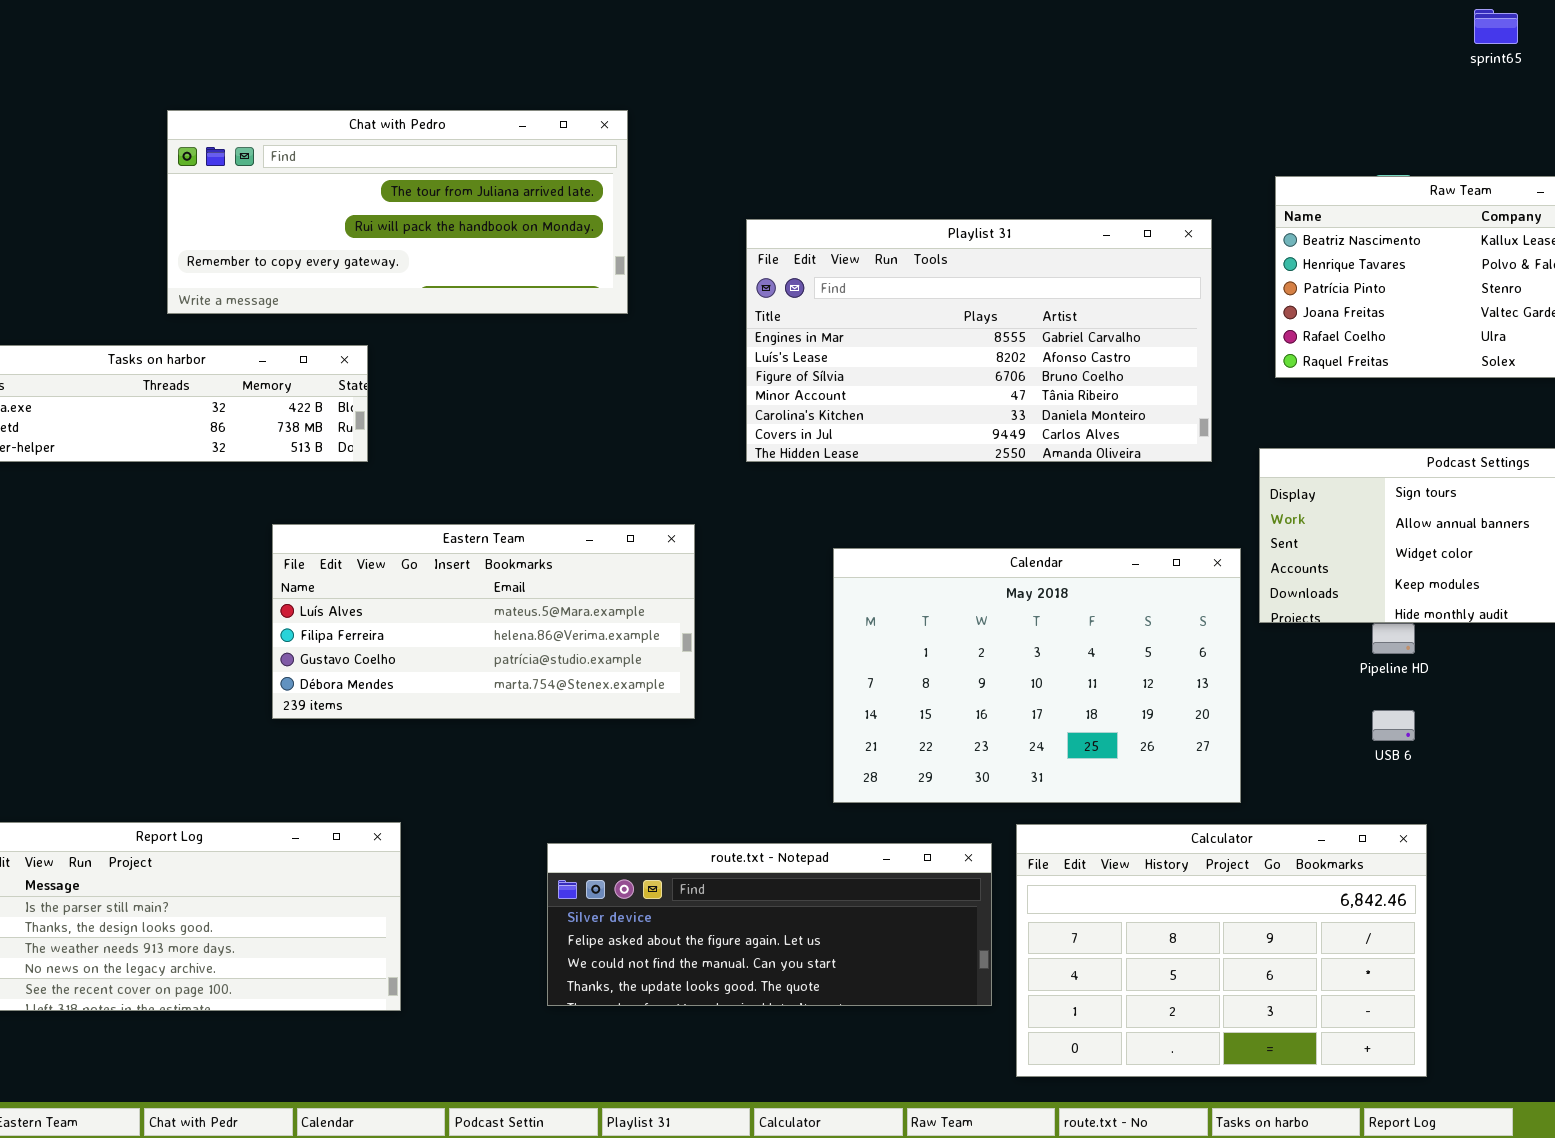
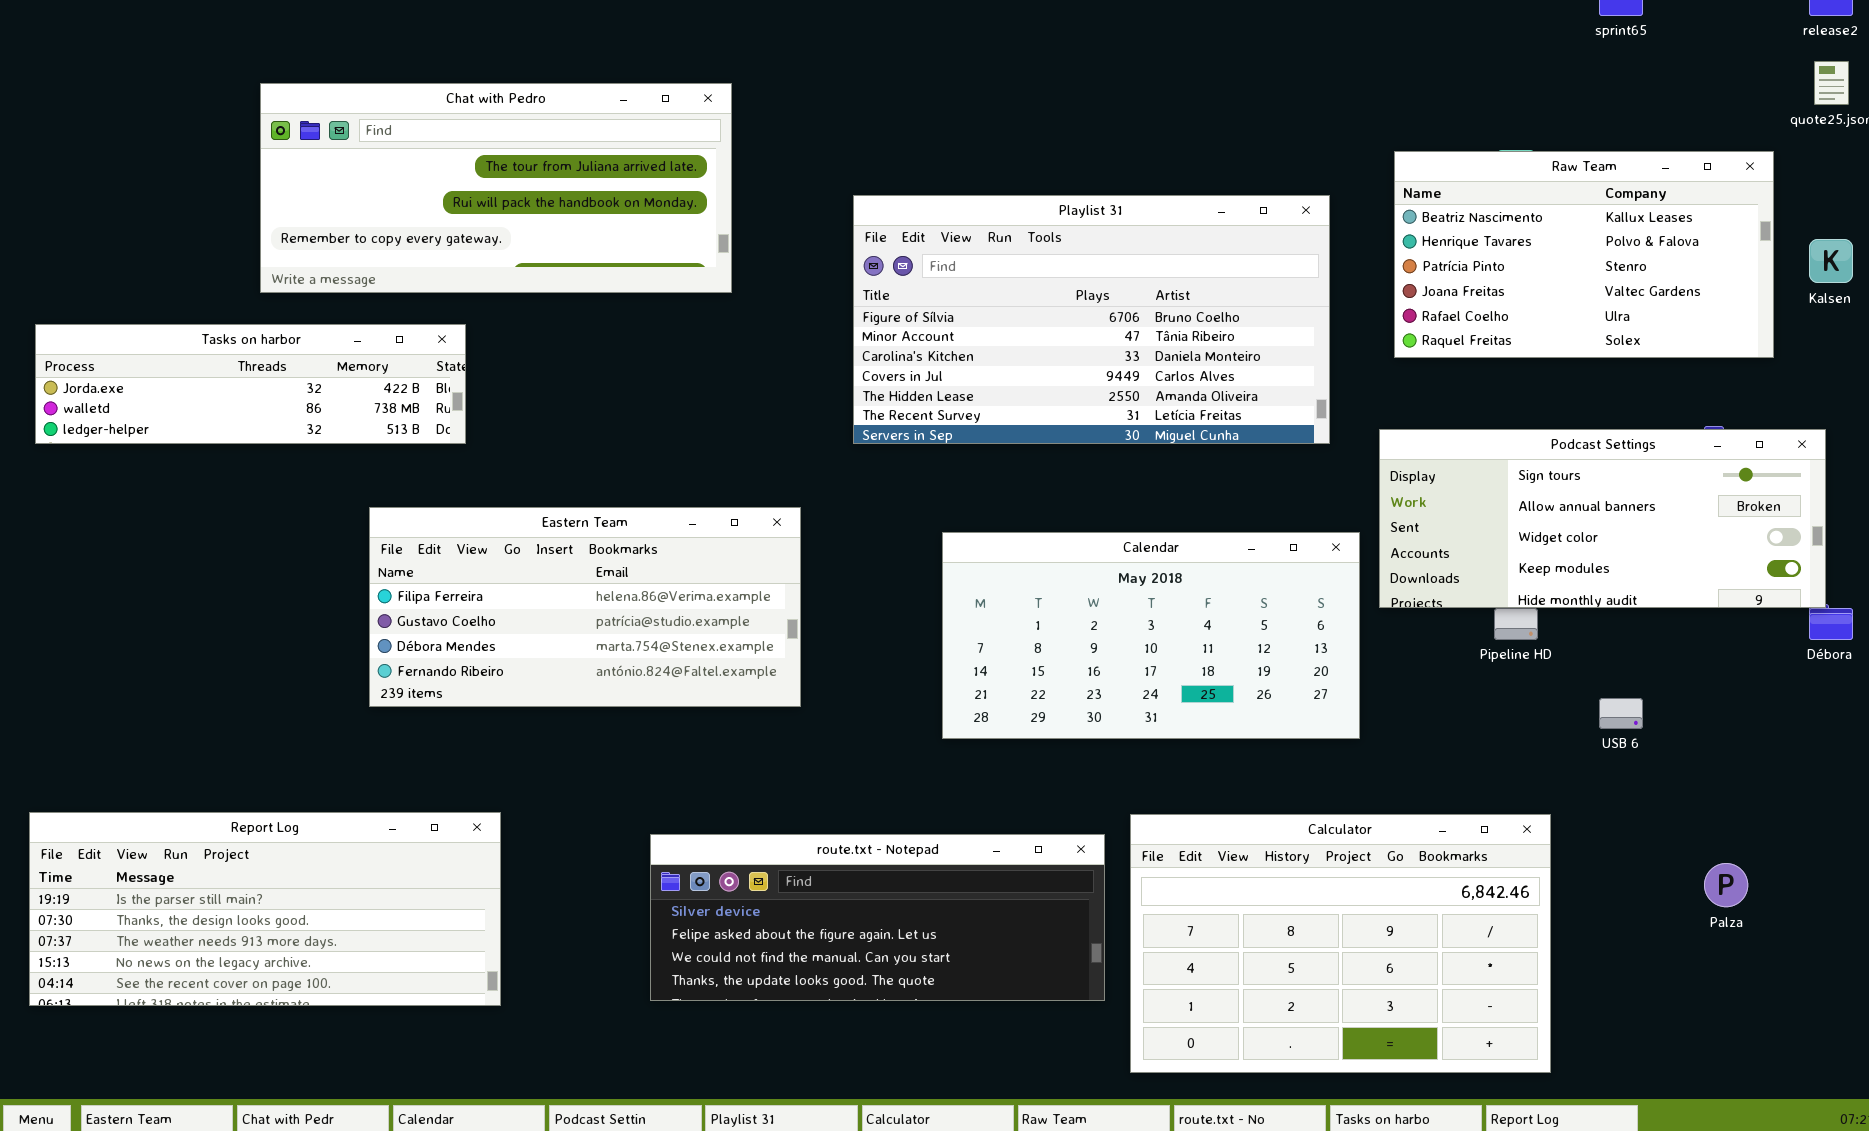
Playlist 31: [746,219,1212,462] -> [853,195,1330,444], scrolled down 2 rows
Eastern Team: [272,524,695,719] -> [369,507,801,707], scrolled down 1 row
Calendar: [833,548,1241,803] -> [942,532,1360,739], resized
USB 6: [1372,710,1415,741] -> [1599,698,1643,729], moved

